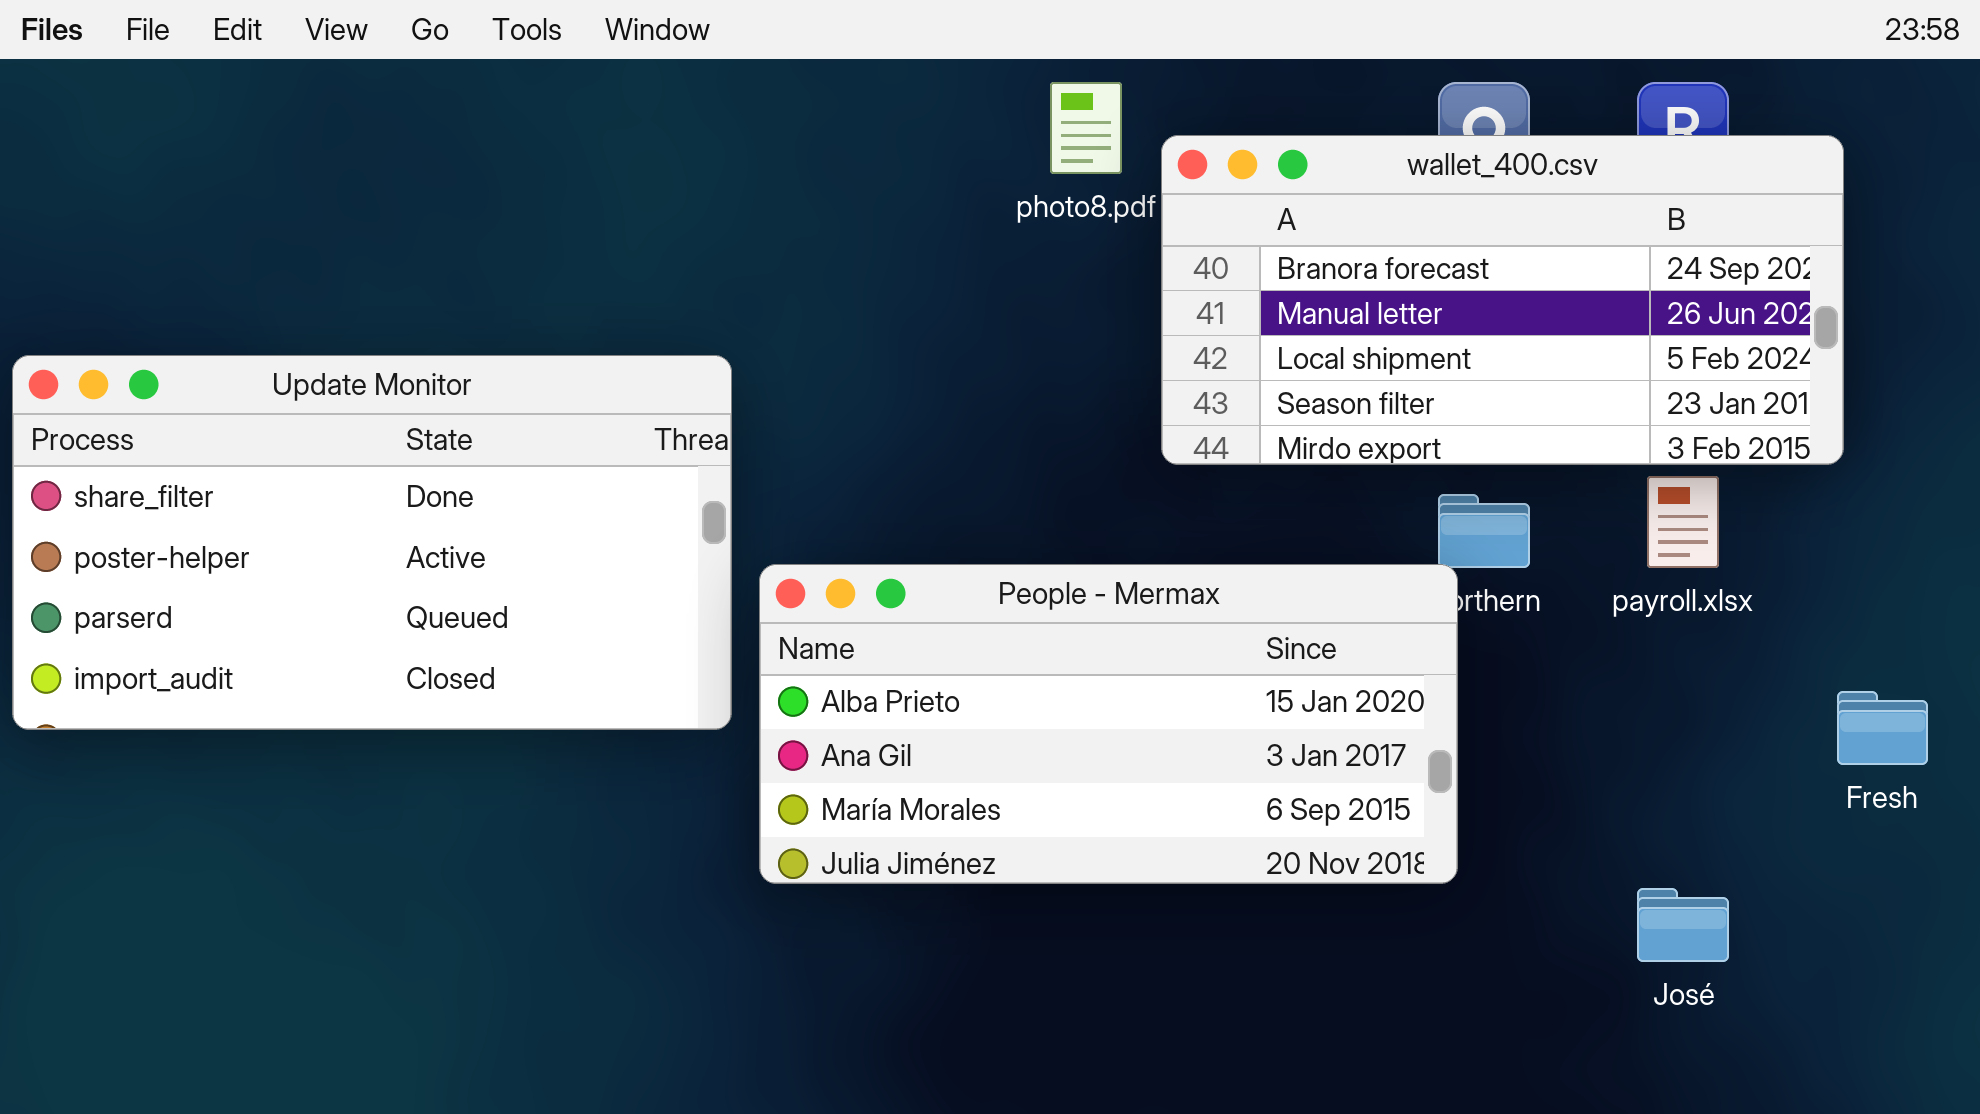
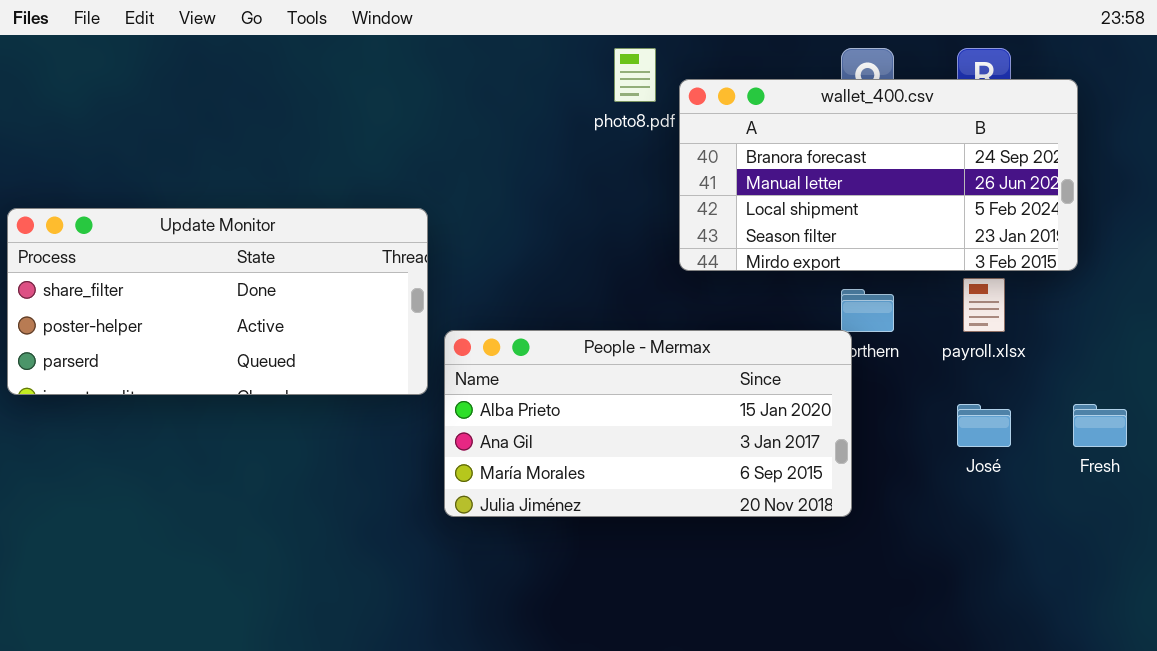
Update Monitor: [12,355,732,730] -> [7,208,428,395], resized
José: [1637,888,1729,962] -> [957,404,1011,447], moved

